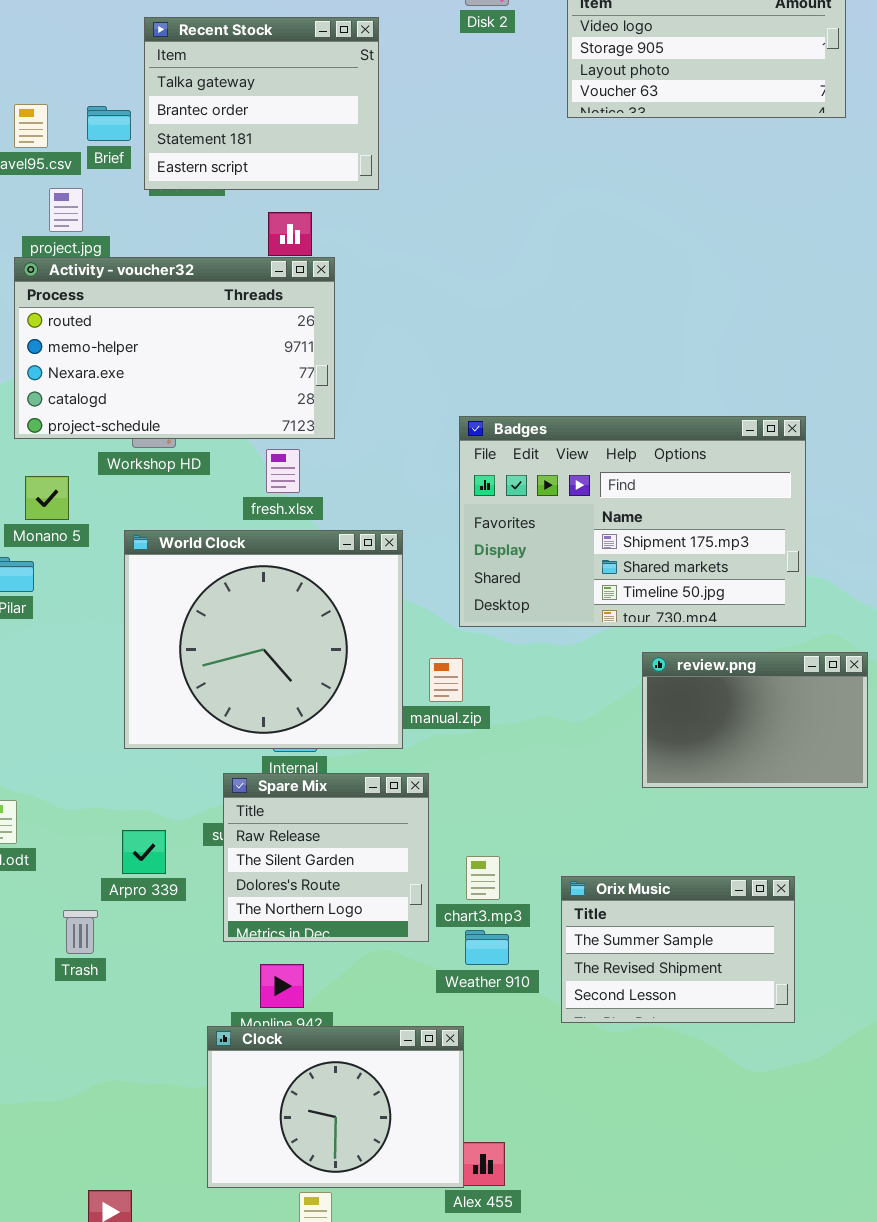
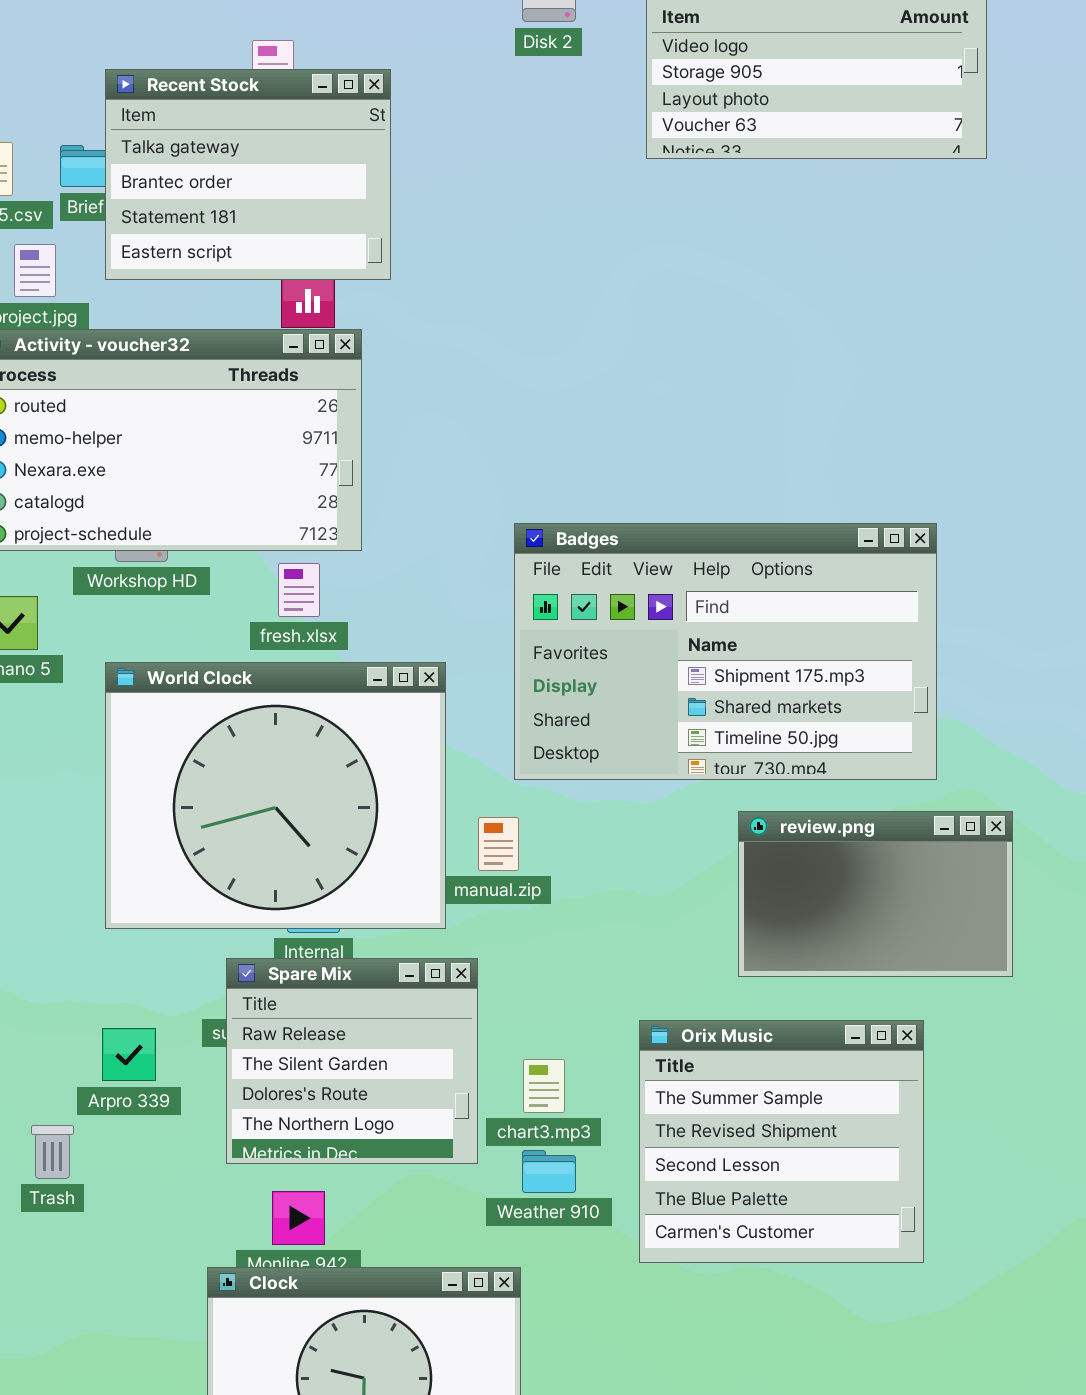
Recent Stock: [144,17,379,190] -> [105,69,391,280], moved
Orix Music: [561,876,795,1023] -> [639,1020,924,1263], resized

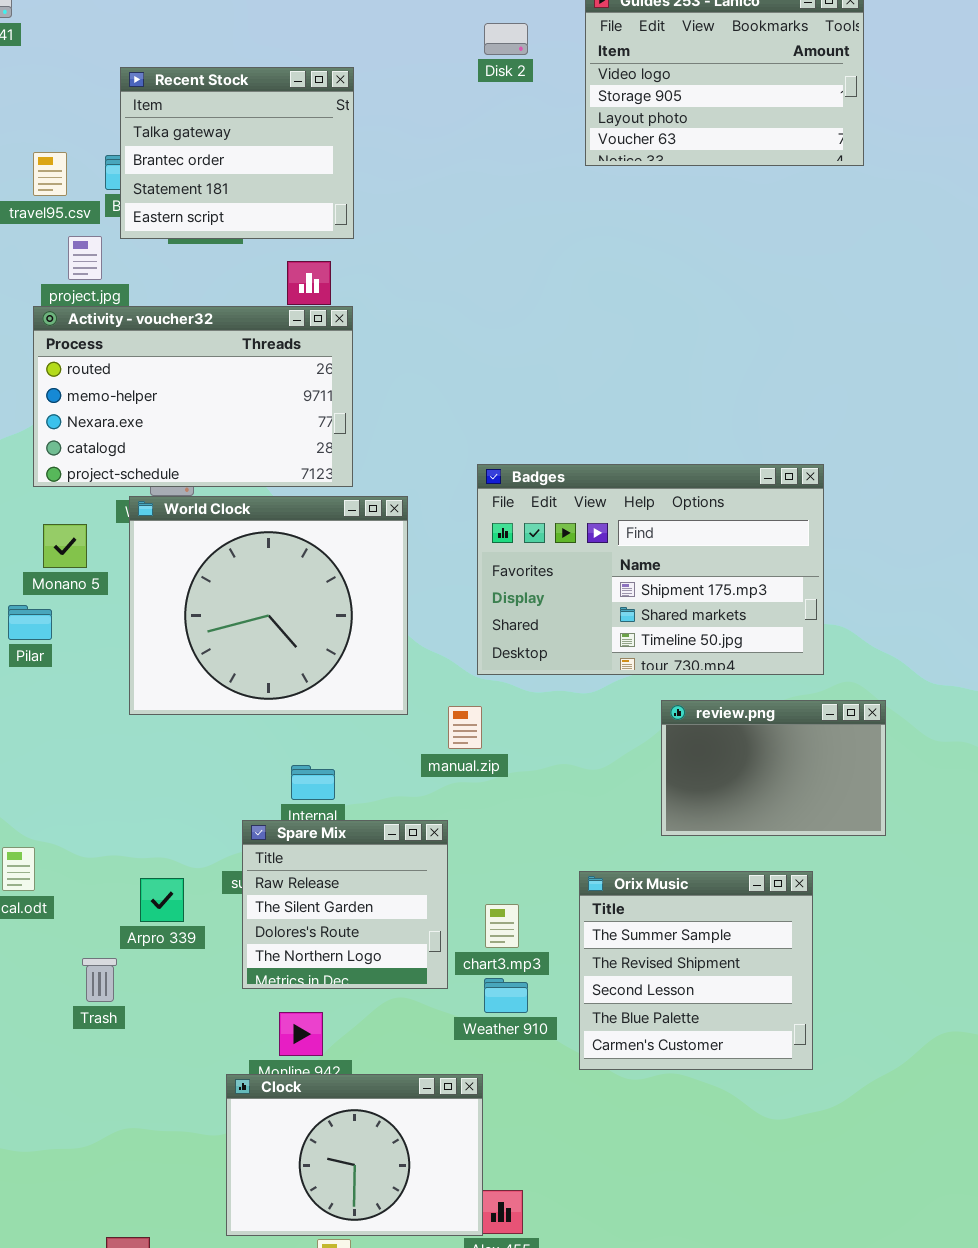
Recent Stock: [105,69,391,280] -> [120,67,354,239], moved
World Clock: [105,662,446,929] -> [129,496,408,715], moved

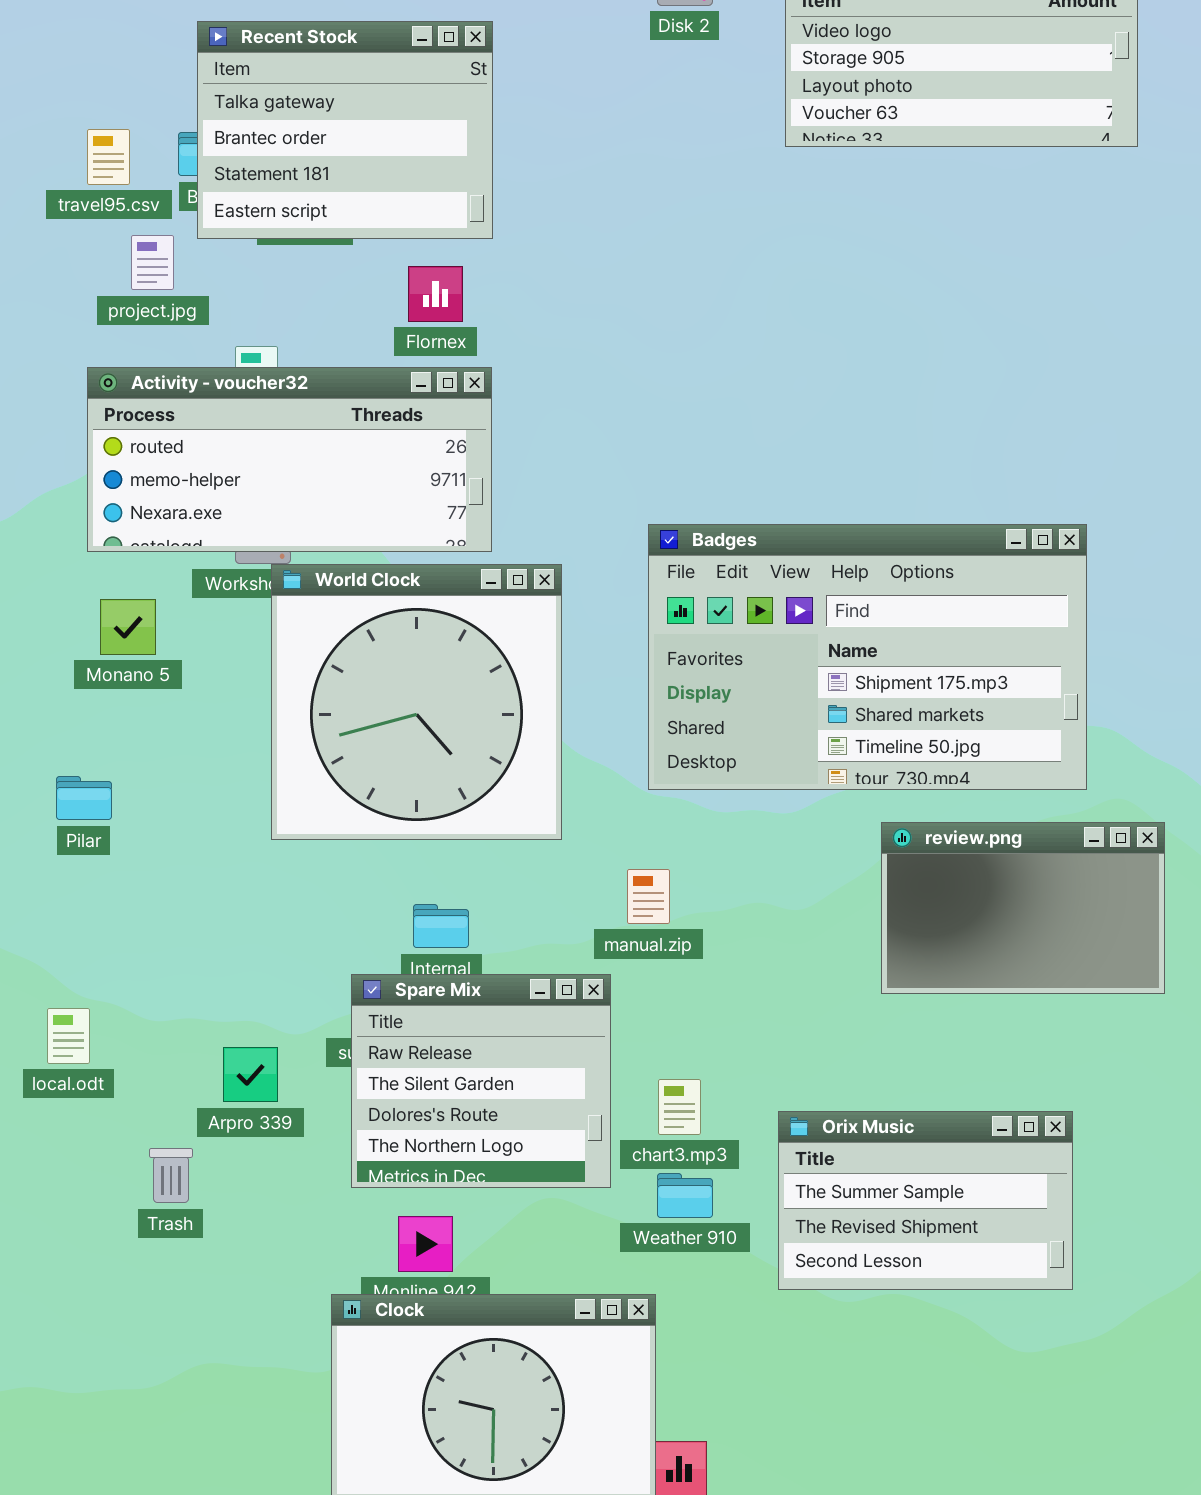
Activity - voucher32: [33,306,353,487] -> [87,367,492,552], resized
World Clock: [129,496,408,715] -> [271,564,562,840], resized
Pilar: [8,605,52,640] -> [56,776,112,820], moved
manual.zip: [448,706,482,749] -> [627,869,670,924], moved
Orix Music: [579,871,813,1070] -> [778,1111,1073,1290], resized

